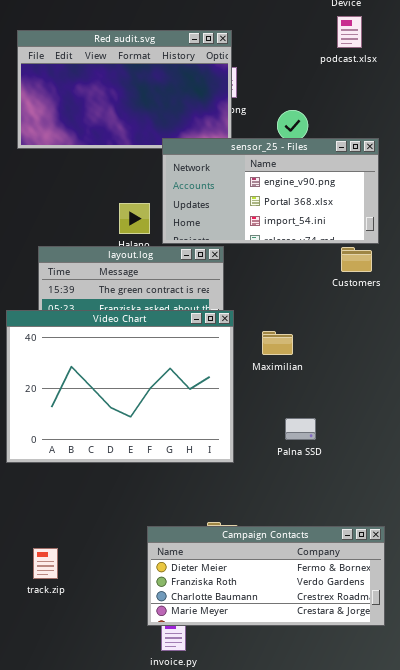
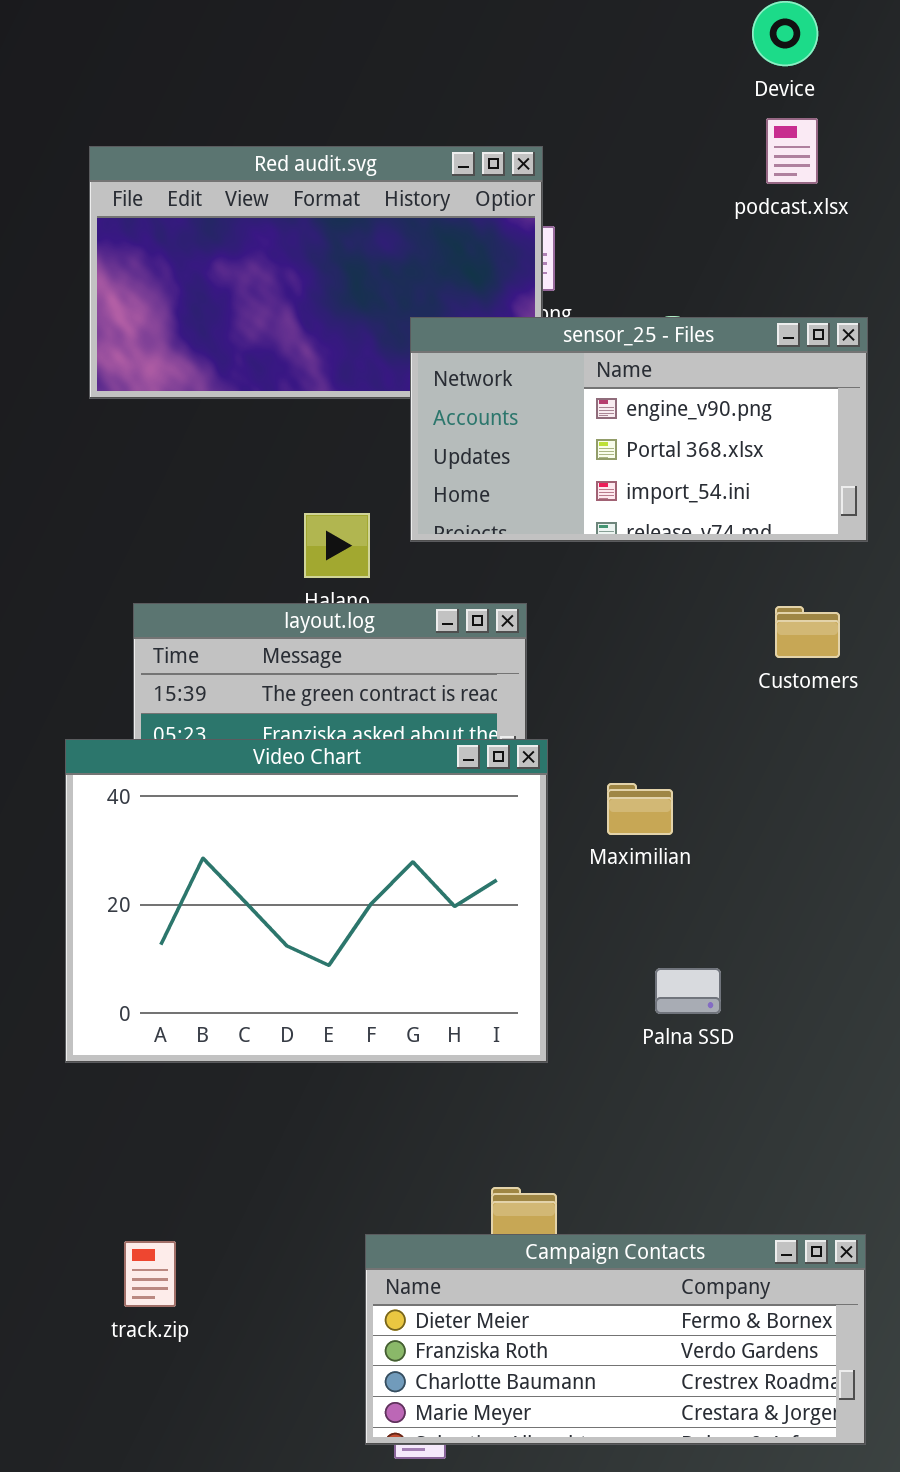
sensor_25 - Files: [162,138,379,244] -> [410,317,868,542], moved
Campaign Contacts: [147,526,385,626] -> [365,1234,866,1445], moved

